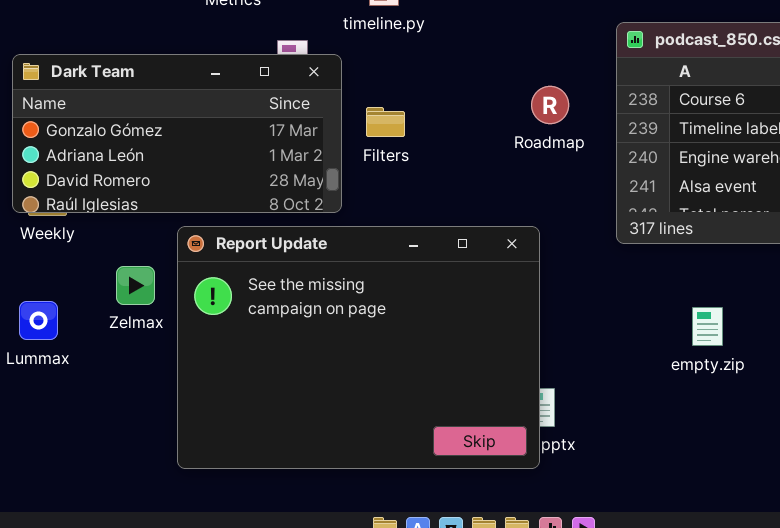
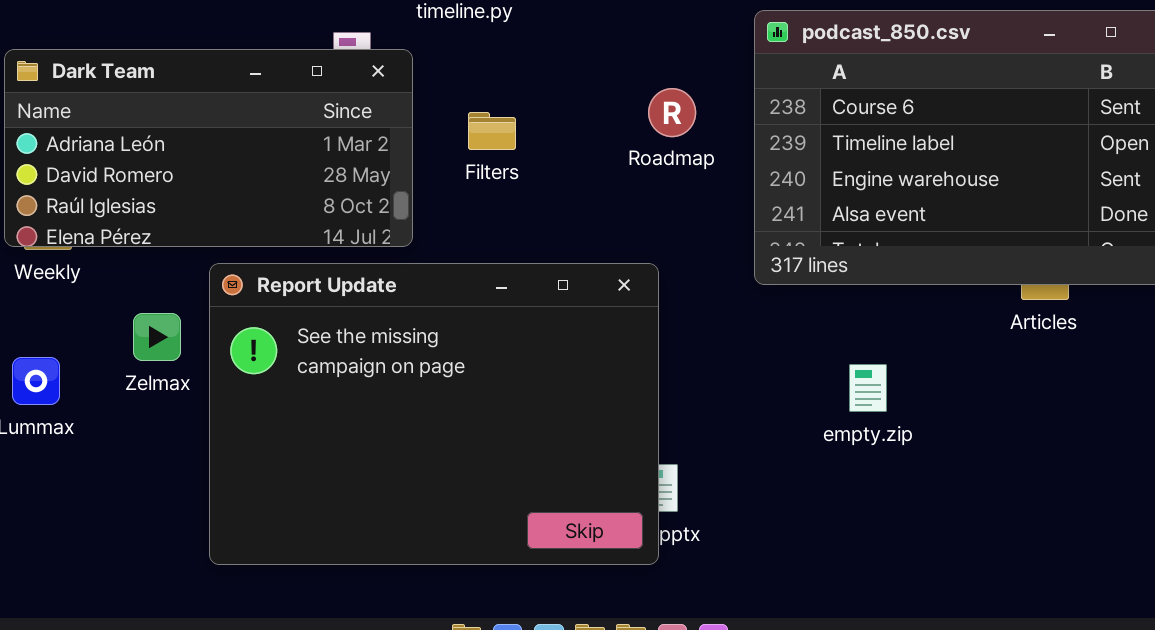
Dark Team: [12,54,342,213] -> [4,49,413,247], scrolled down 1 row
Filters: [366,107,405,137] -> [468,112,516,150], moved

